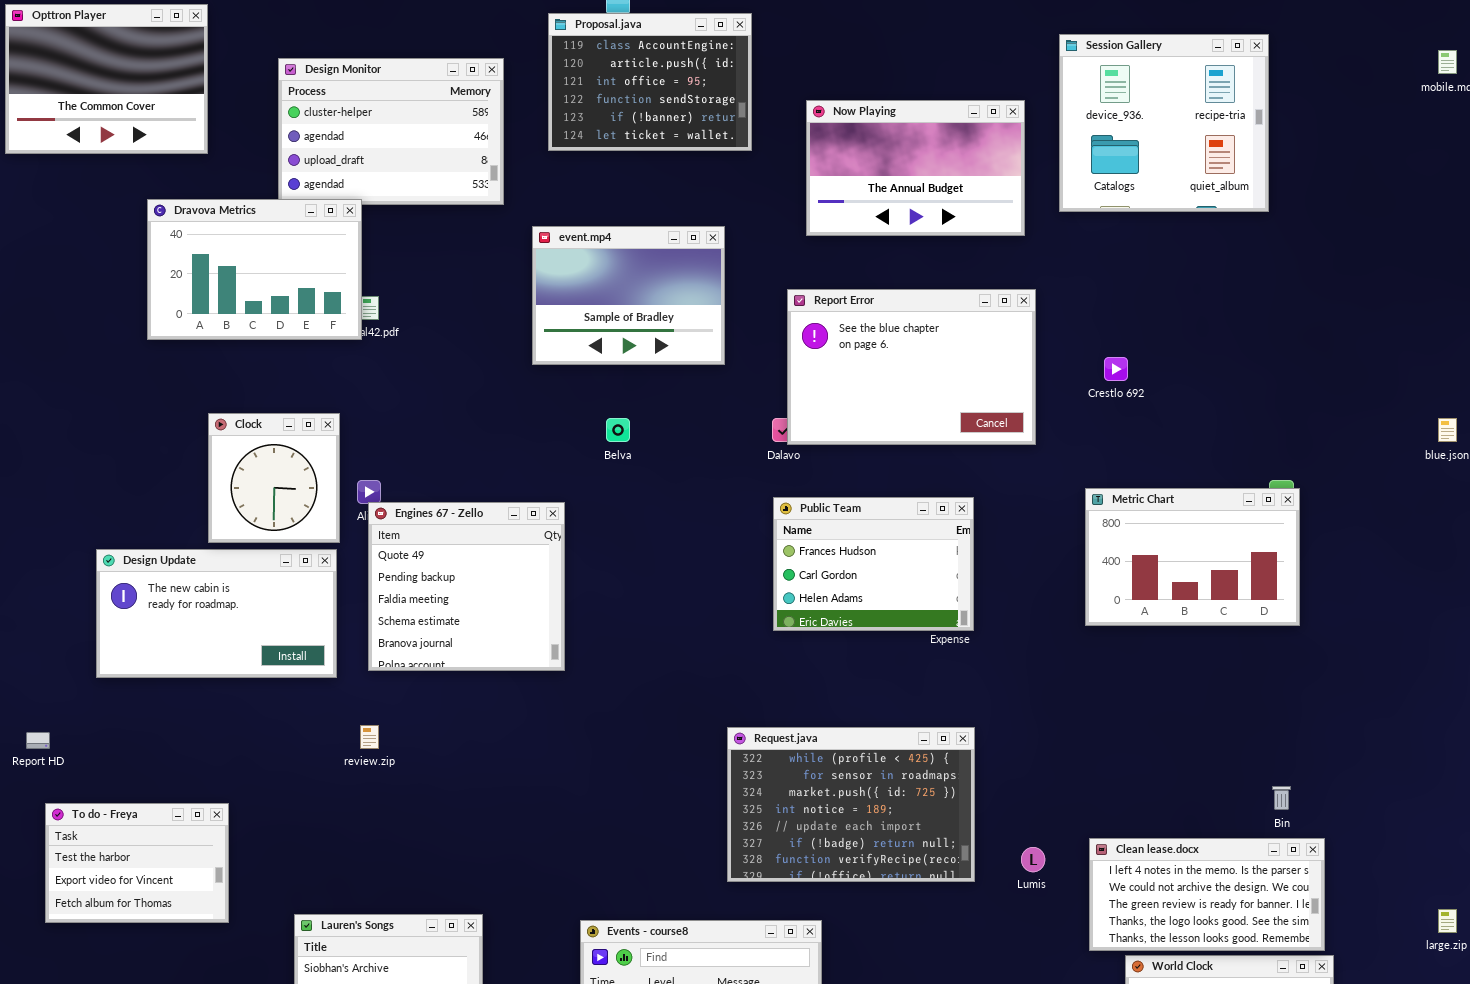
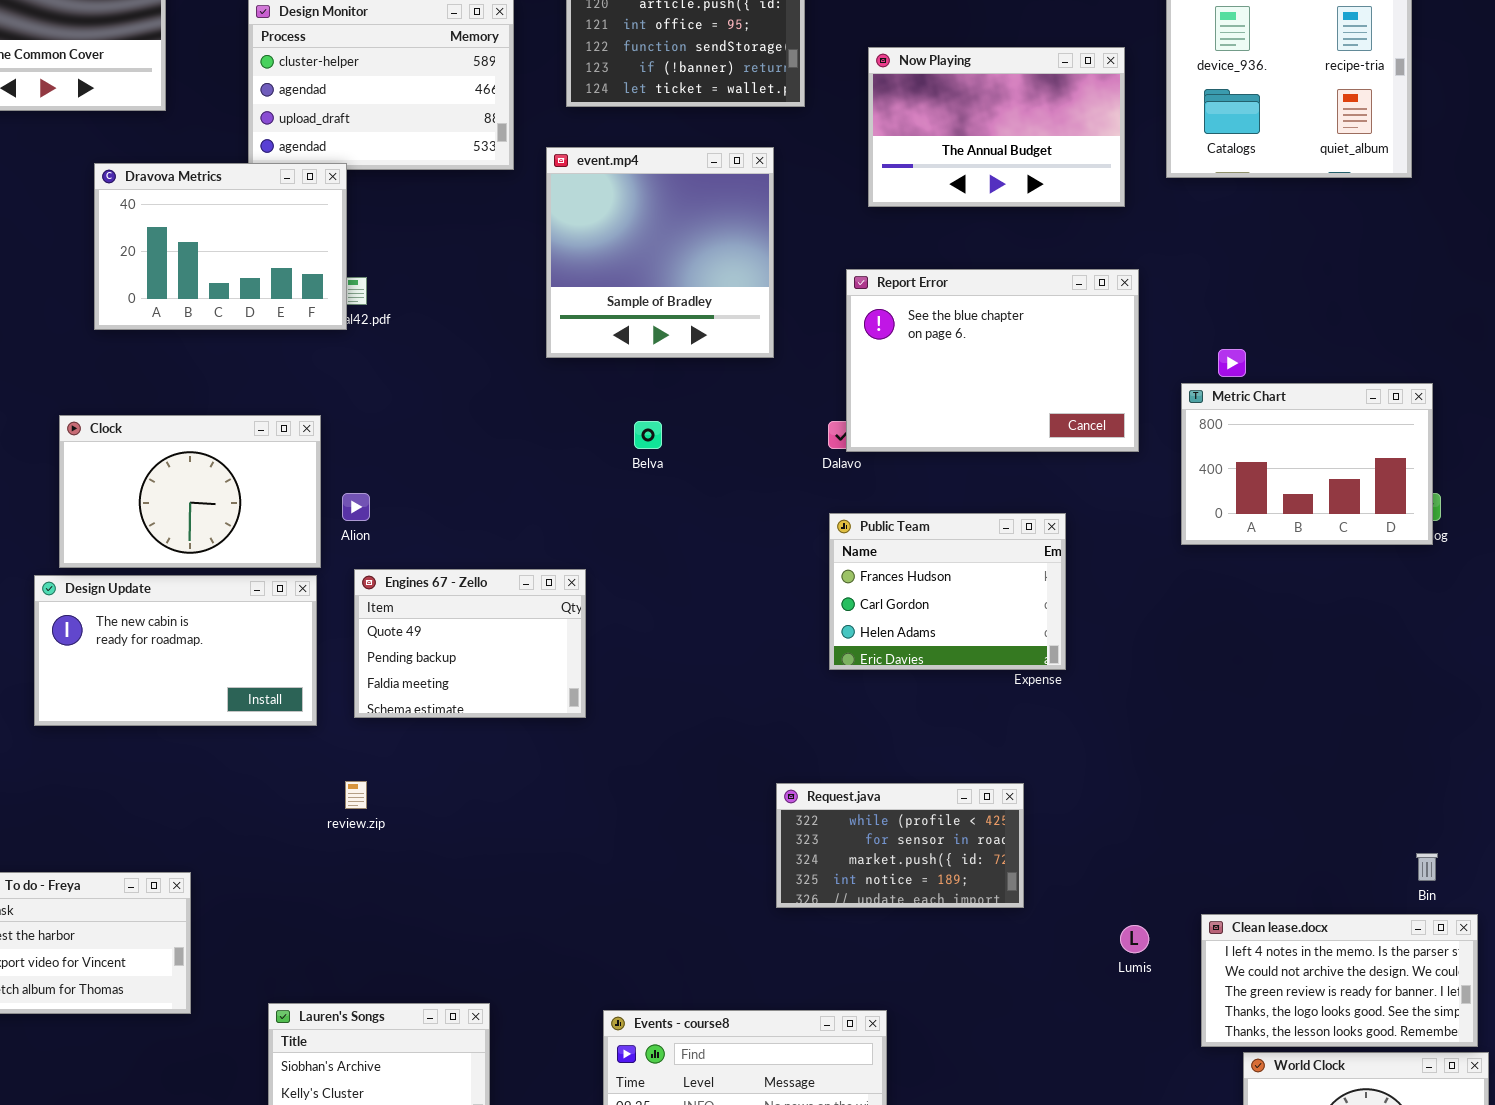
event.mp4: [532,226,725,365] -> [546,147,774,358], resized
Clock: [208,413,340,543] -> [59,415,321,568], resized
Metric Chart: [1085,488,1300,626] -> [1181,383,1433,545], moved
Engines 67 - Zello: [368,502,565,671] -> [354,569,586,718], resized
Request.java: [727,727,975,882] -> [776,783,1024,908], resized

